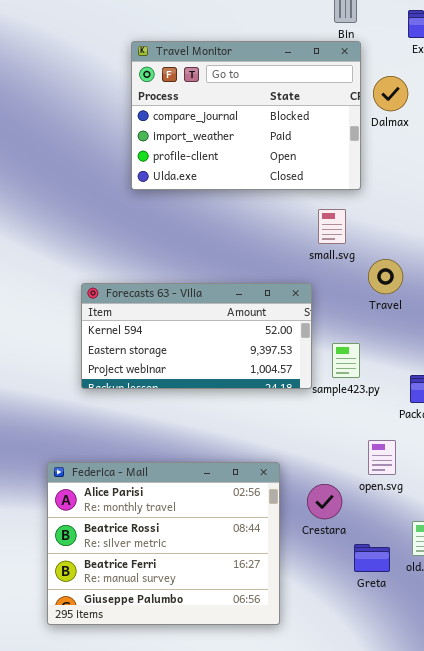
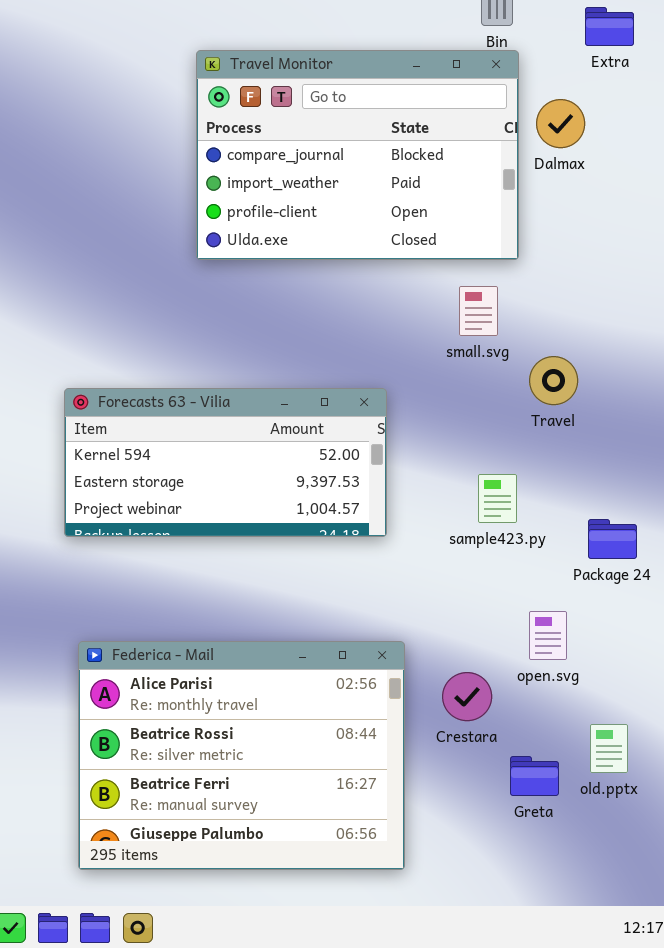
Forecasts 63 - Vilia: [81,283,312,389] -> [64,388,387,537], moved

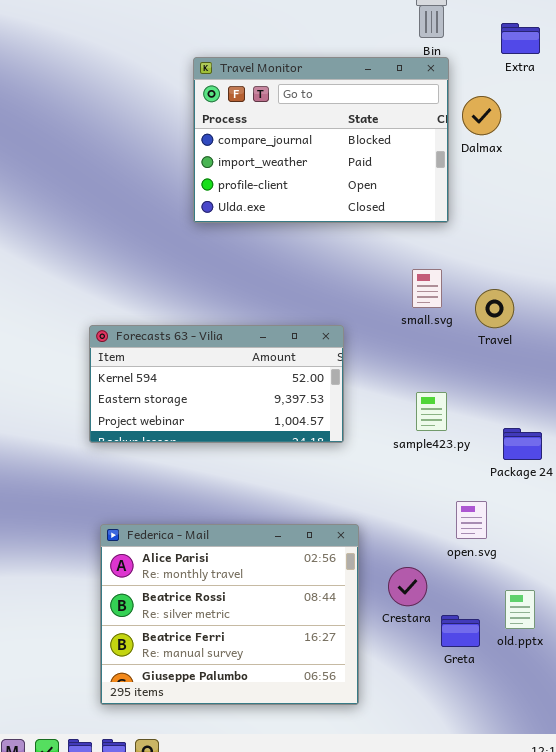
small.svg: [459,286,498,336] -> [412,269,442,308], moved
Travel: [529,356,578,405] -> [475,289,514,328], moved
Crestara: [442,672,492,721] -> [388,567,427,606], moved

